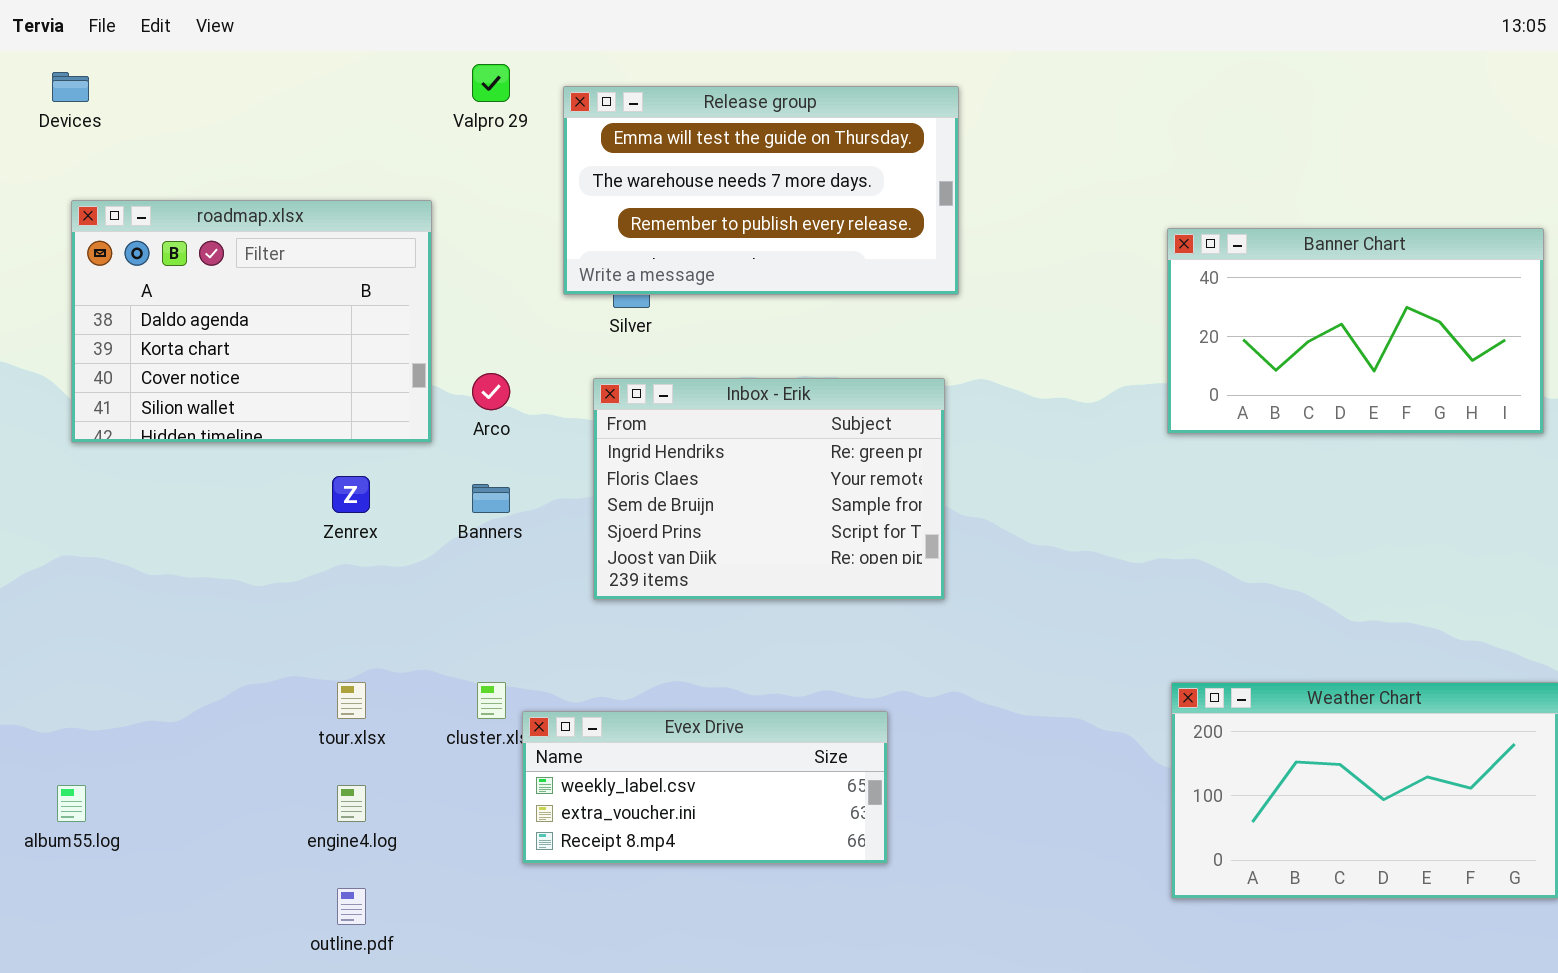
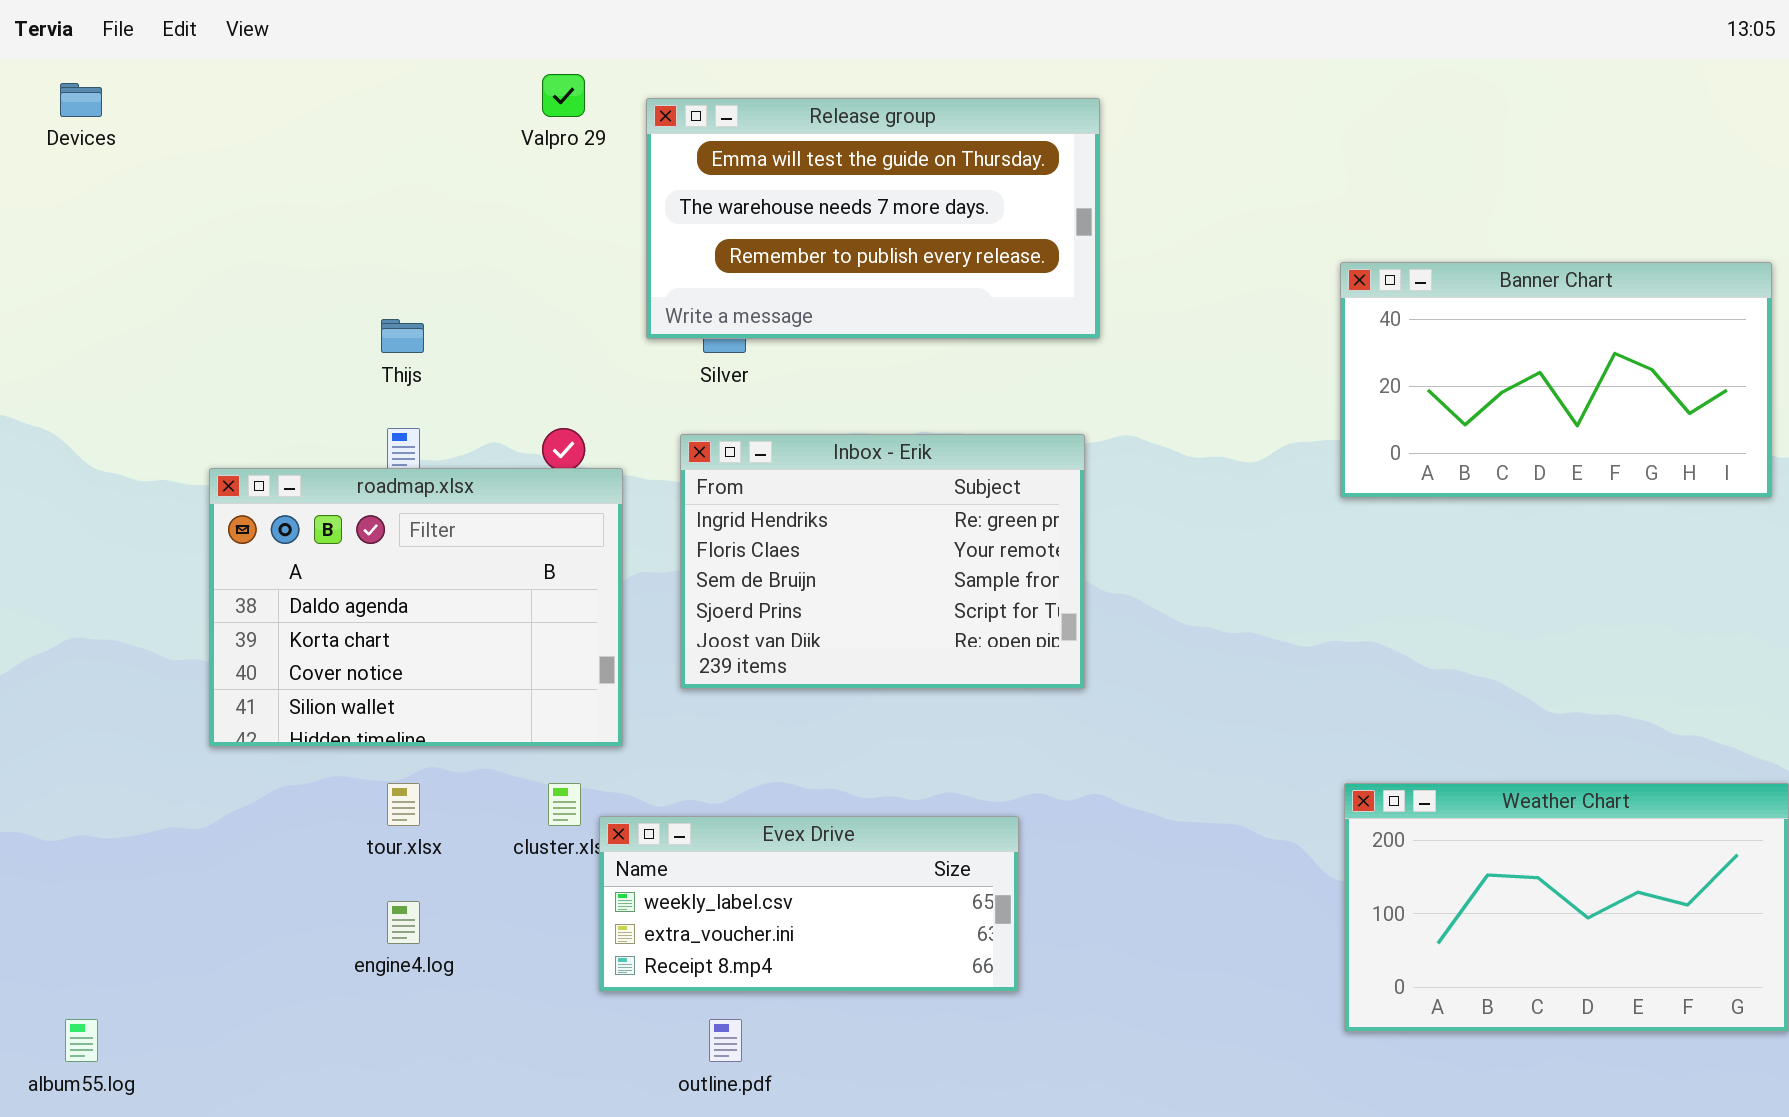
roadmap.xlsx: [71,200,432,443] -> [209,468,623,747], moved
album55.log: [57,785,86,822] -> [65,1019,98,1062], moved
outline.pdf: [337,888,366,925] -> [709,1019,742,1062], moved

